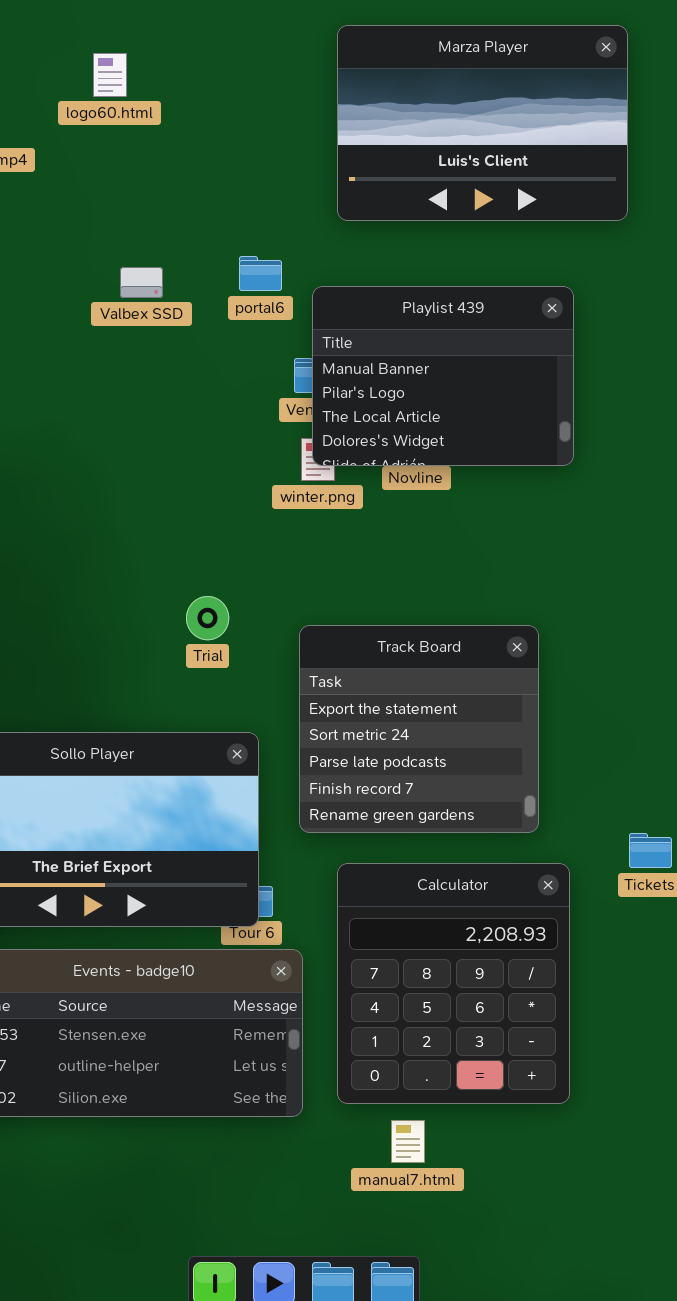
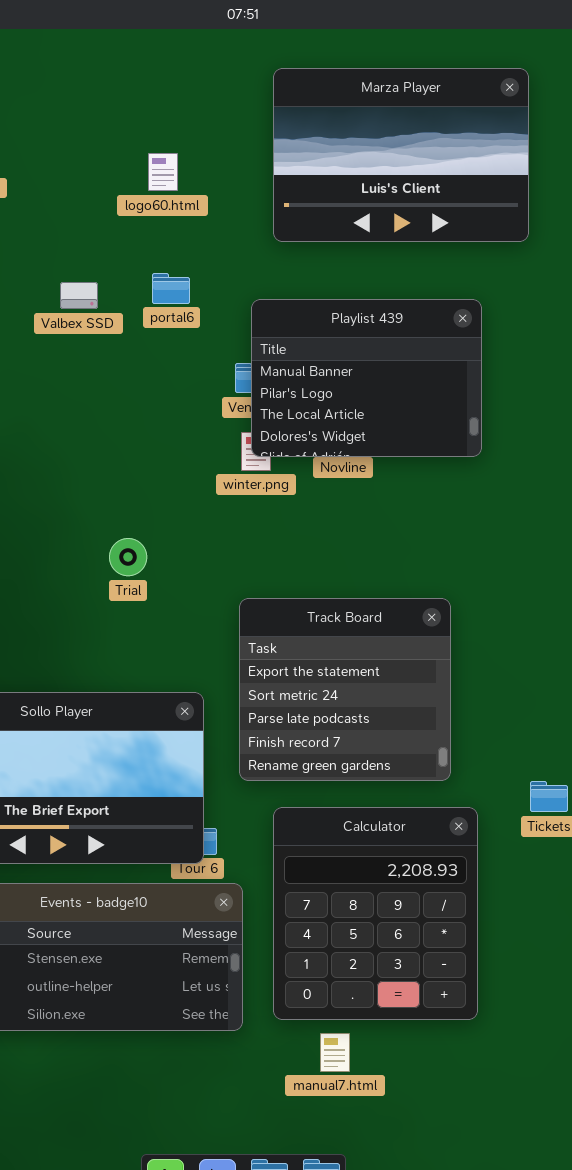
logo60.html: [93,53,127,97] -> [148,153,178,191], moved
portal6: [239,256,282,291] -> [152,273,190,304], moved
Valbex SSD: [120,267,163,298] -> [60,282,98,309], moved
Trial: [186,596,229,640] -> [109,538,147,576], moved

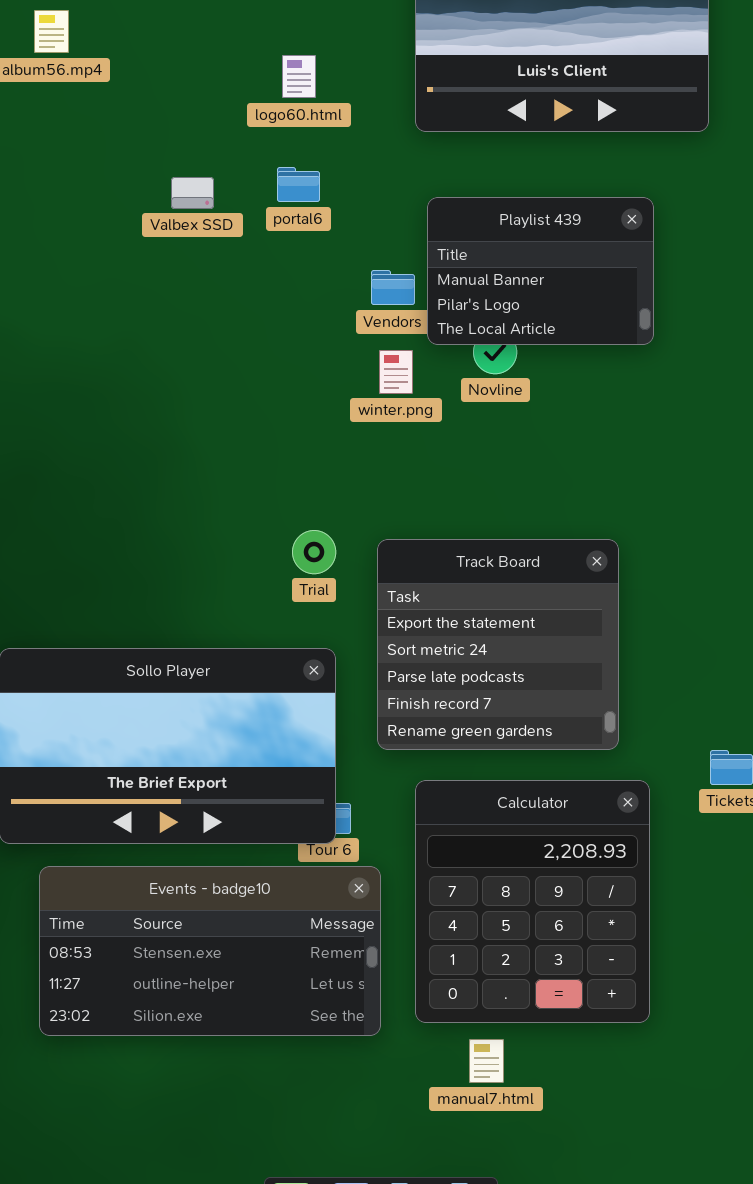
logo60.html: [148,153,178,191] -> [282,55,316,98], moved
Playlist 439: [251,299,482,457] -> [427,197,654,345], resized
Trial: [109,538,147,576] -> [292,530,336,574], moved

